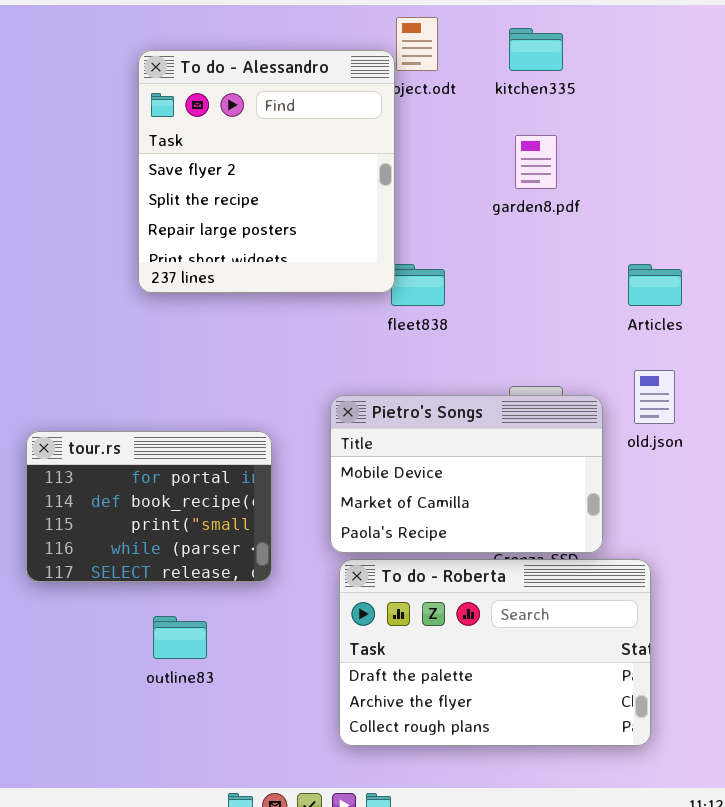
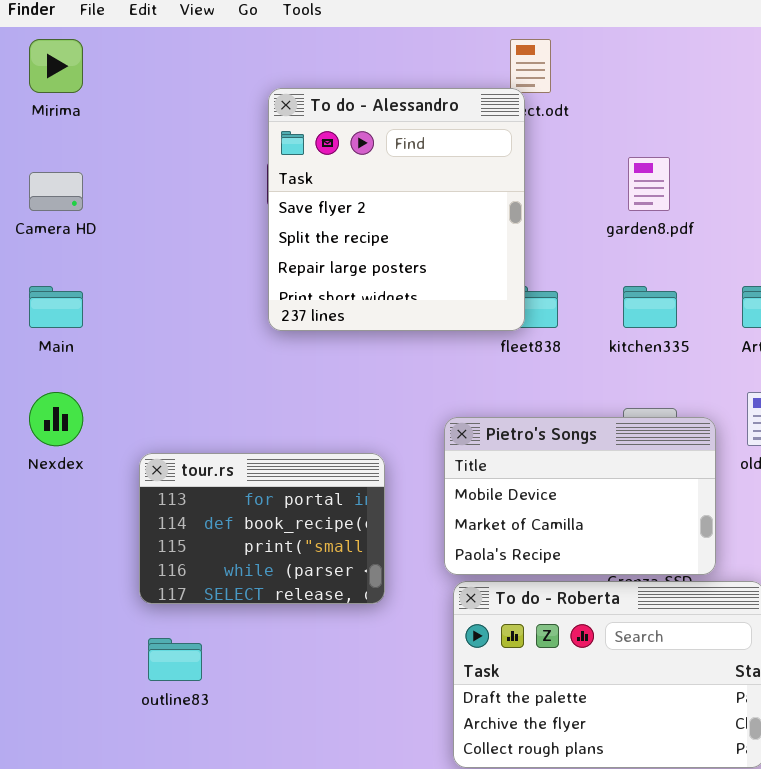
kitchen335: [509,28,563,71] -> [623,286,677,328], moved
To do - Alessandro: [138,50,395,293] -> [268,88,525,331], moved
outline83: [153,616,207,659] -> [148,638,202,681], moved

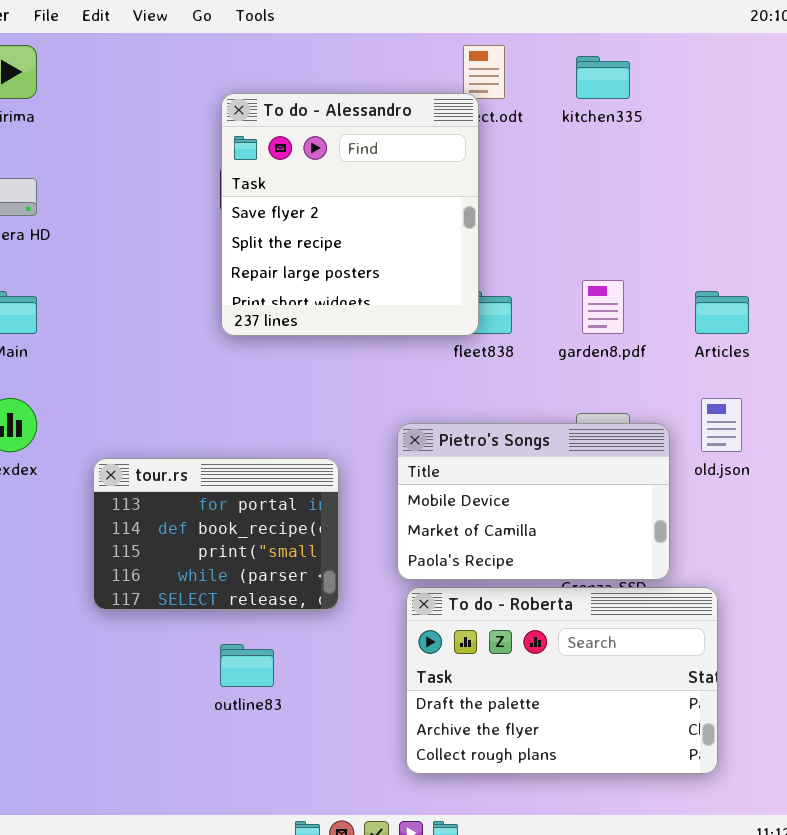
garden8.pdf: [628,157,670,211] -> [582,280,624,334], moved
kitchen335: [623,286,677,328] -> [576,56,630,99], moved
outline83: [148,638,202,681] -> [220,644,274,687], moved

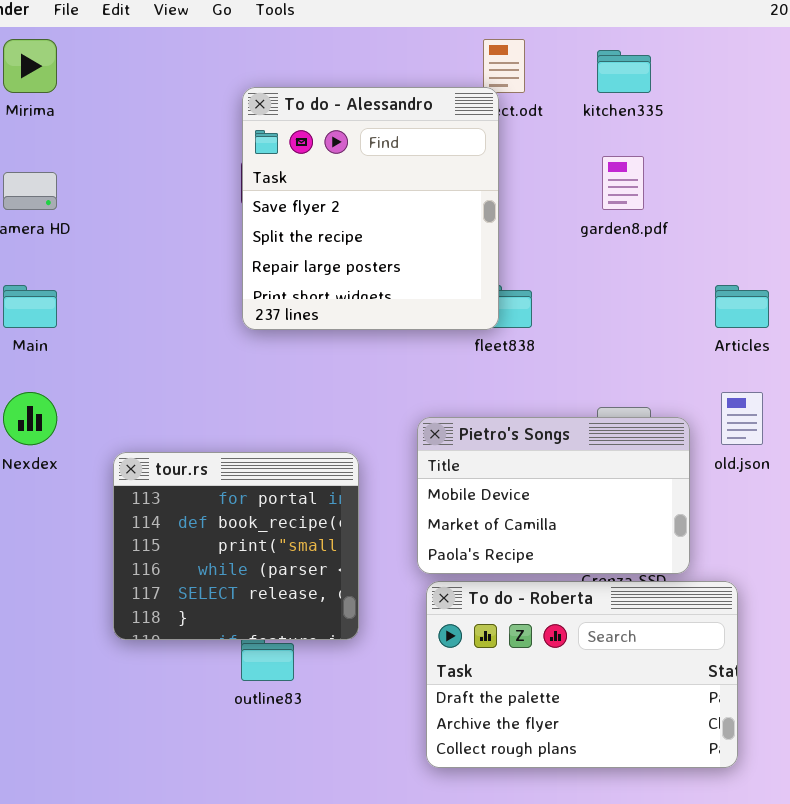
garden8.pdf: [582,280,624,334] -> [602,156,644,210], moved
tour.rs: [93,458,339,610] -> [113,452,359,640], resized

